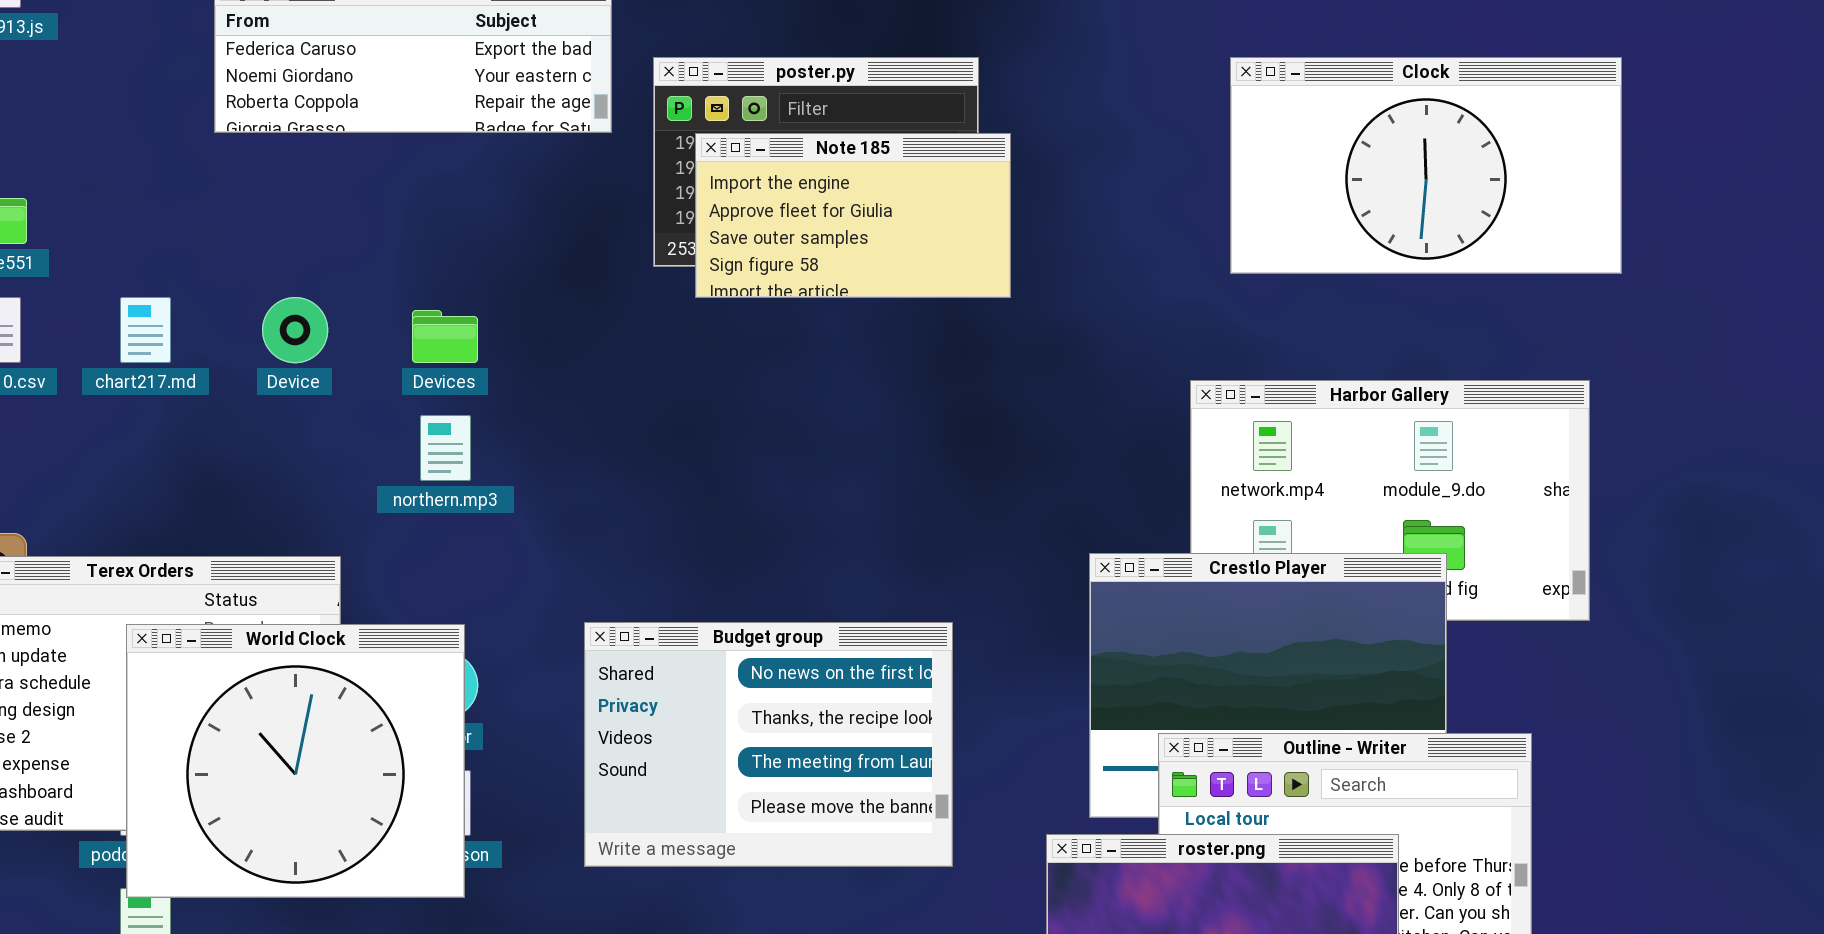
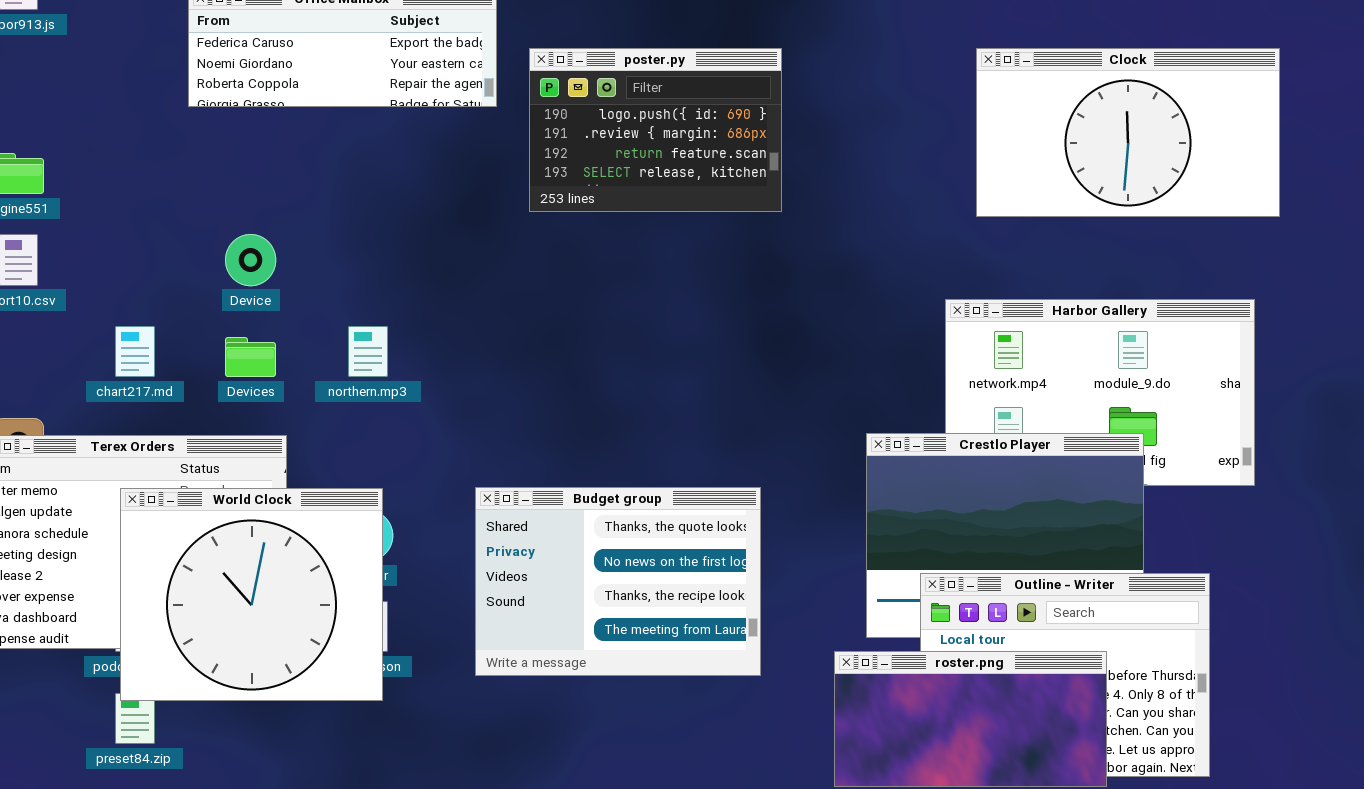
Note 185: [695,133,1011,298] -> none, closed
chart217.md: [120,297,171,363] -> [115,326,155,377], moved
Devices: [412,310,478,363] -> [225,337,276,377], moved
Budget group: [584,622,953,867] -> [475,487,761,676], scrolled up 1 row

